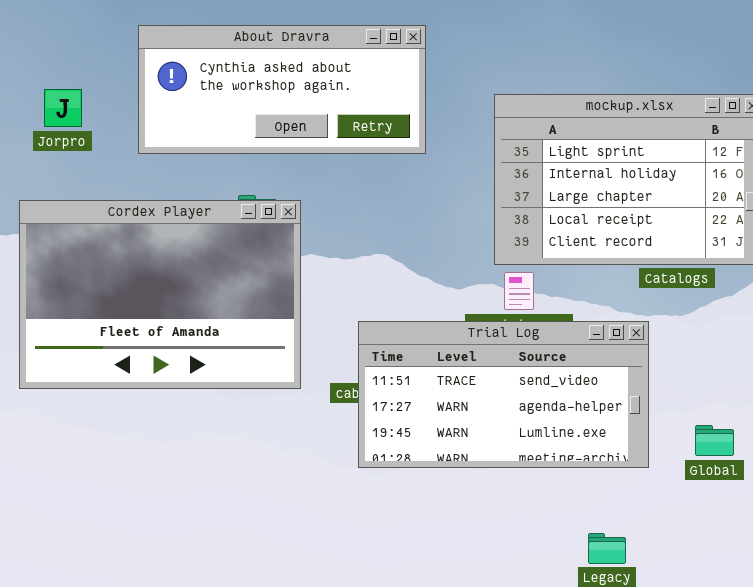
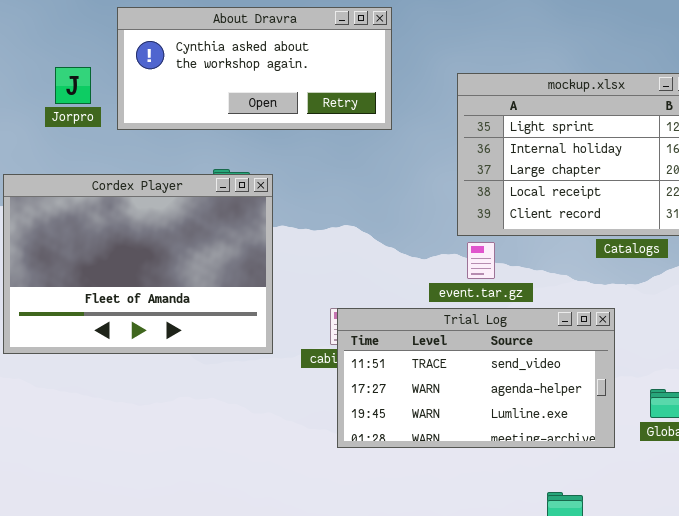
Jorpro: [44,89,82,127] -> [55,67,91,104], moved
Trial Log: [358,321,649,468] -> [337,308,615,448], moved

